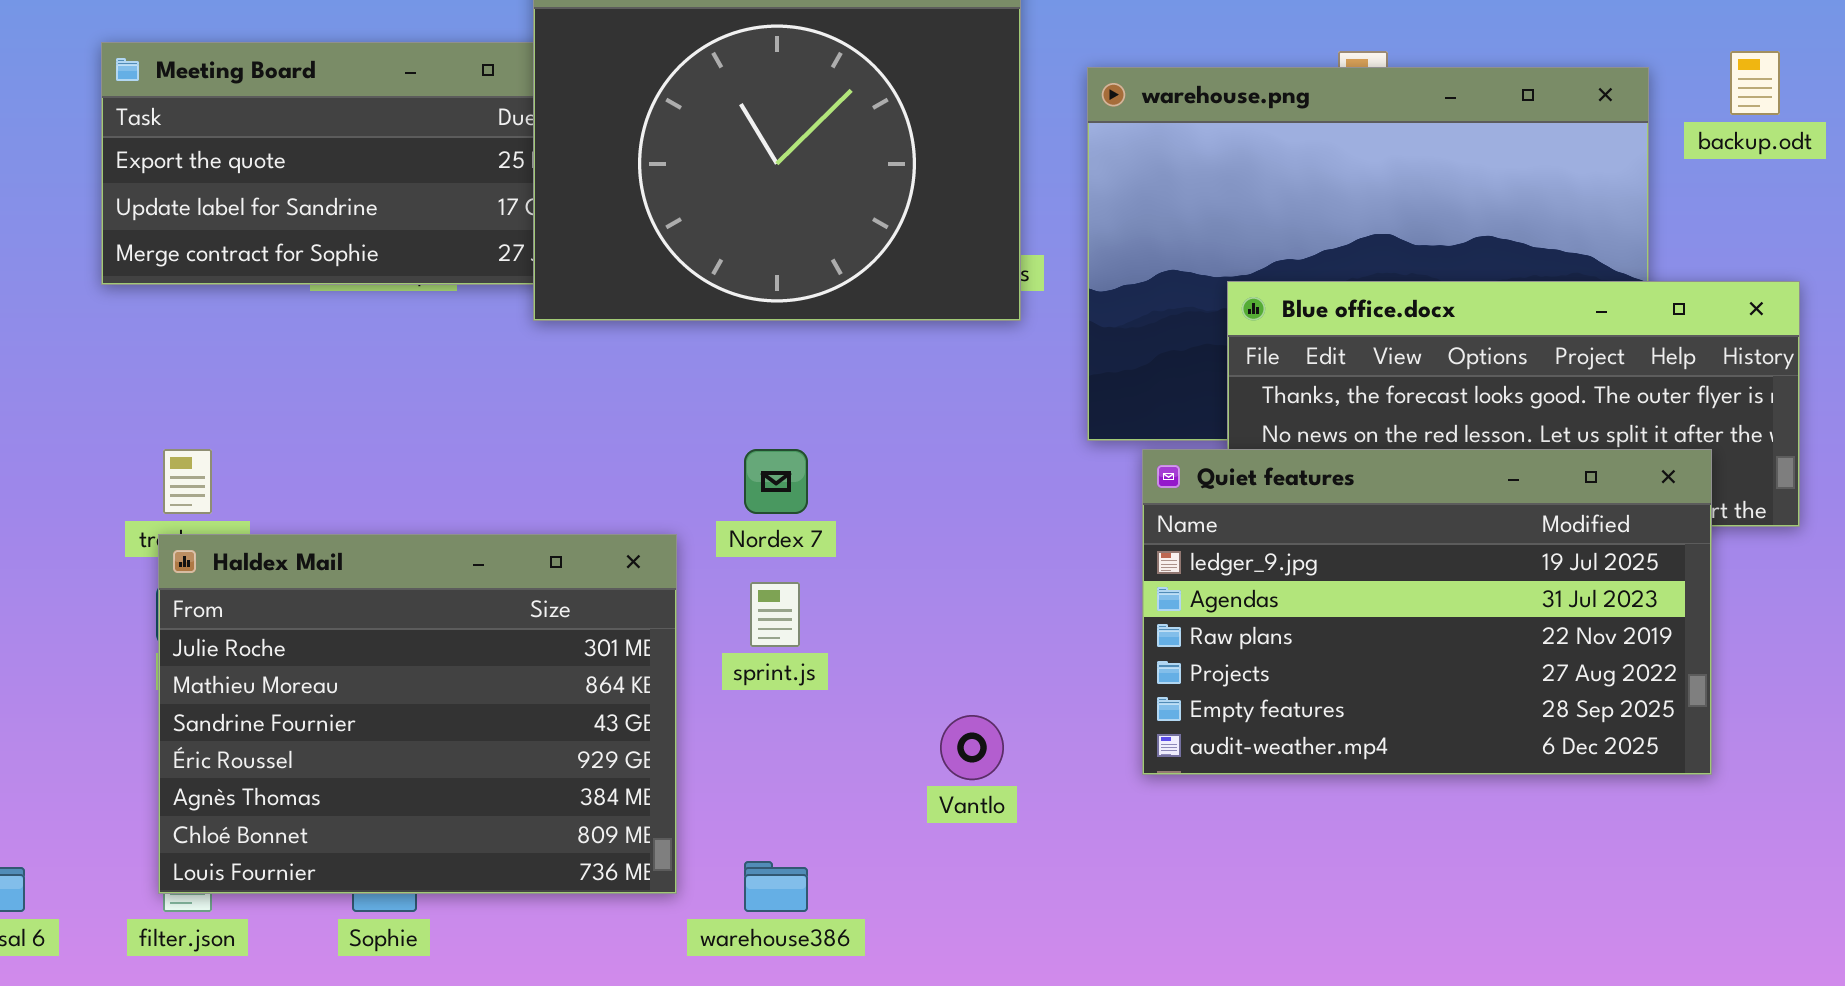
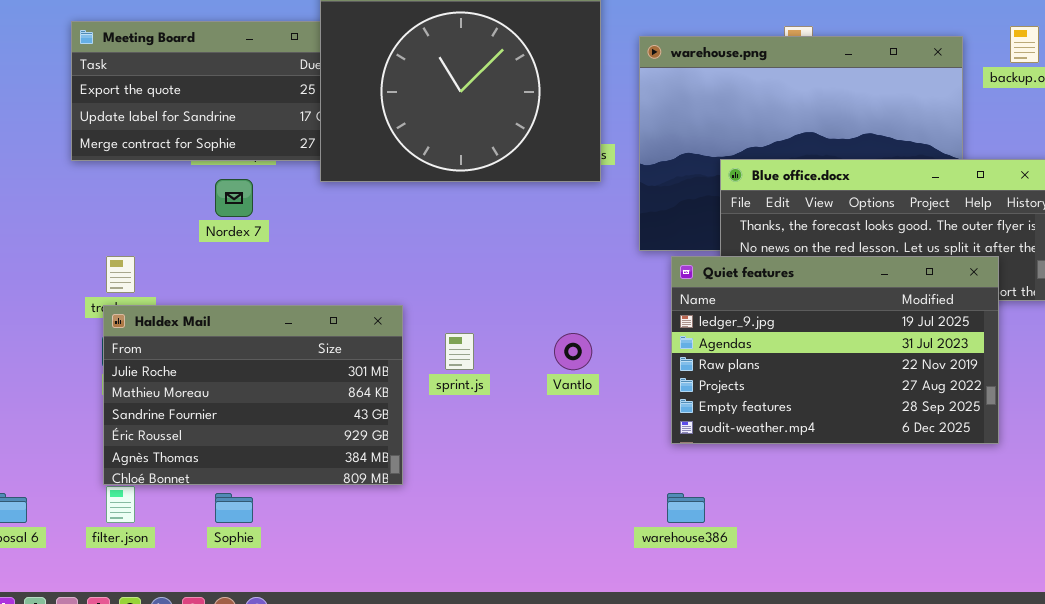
Nordex 7: [744,449,808,514] -> [215,179,253,217], moved
Haldex Mail: [158,534,677,894] -> [103,305,403,485], resized
Vantlo: [940,715,1004,780] -> [554,333,592,370], moved
warehouse386: [744,861,808,912] -> [667,493,705,523], moved

